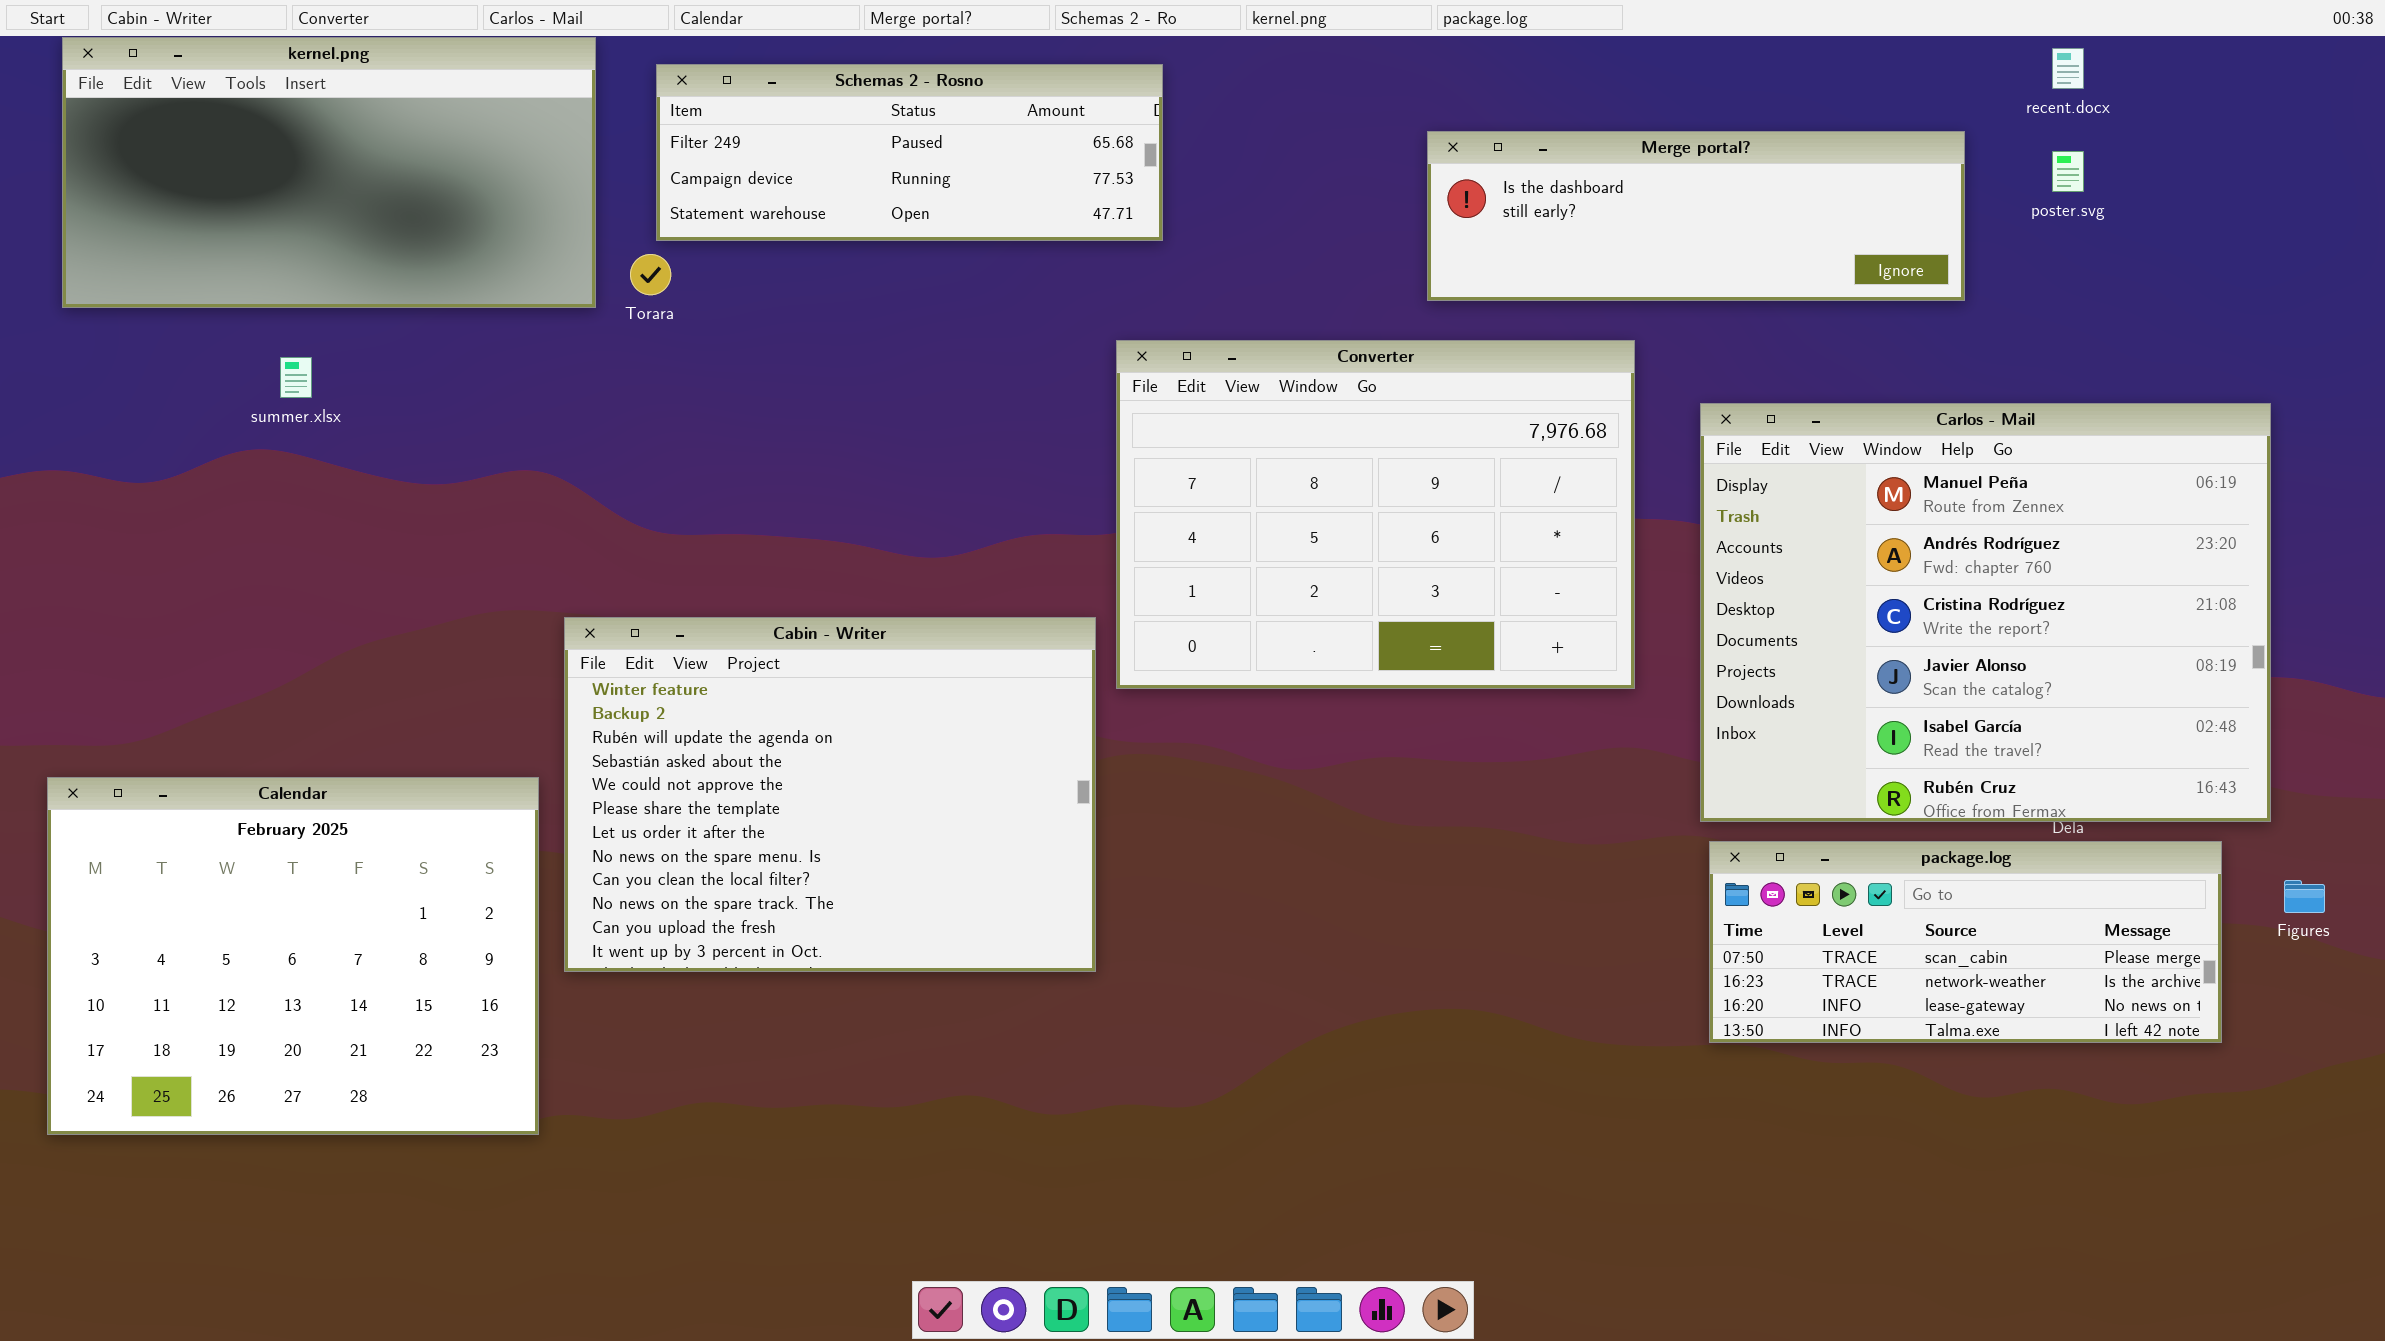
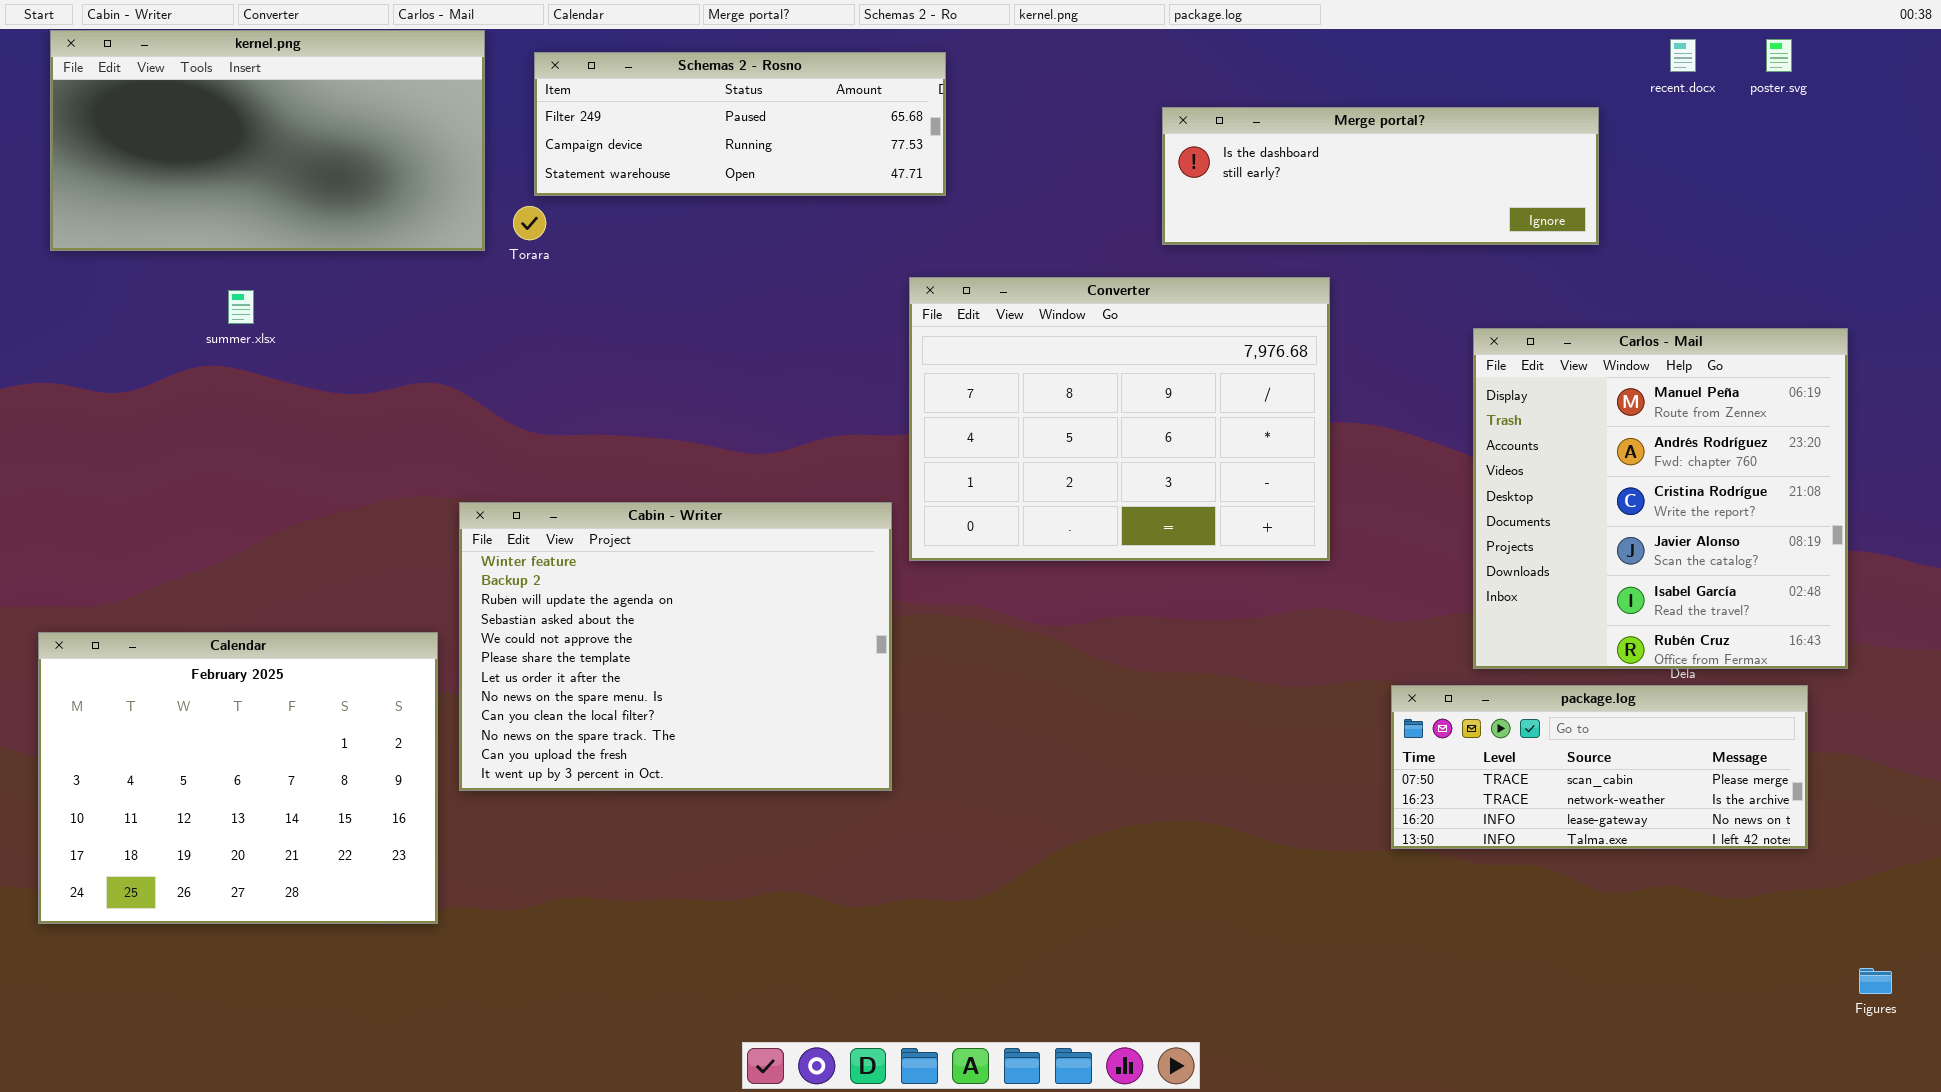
poster.svg: [2052,151,2084,192] -> [1766,39,1792,72], moved
Carlos - Mail: [1700,403,2271,822] -> [1473,328,1848,669], resized
Figures: [2284,880,2325,913] -> [1859,968,1892,994], moved

